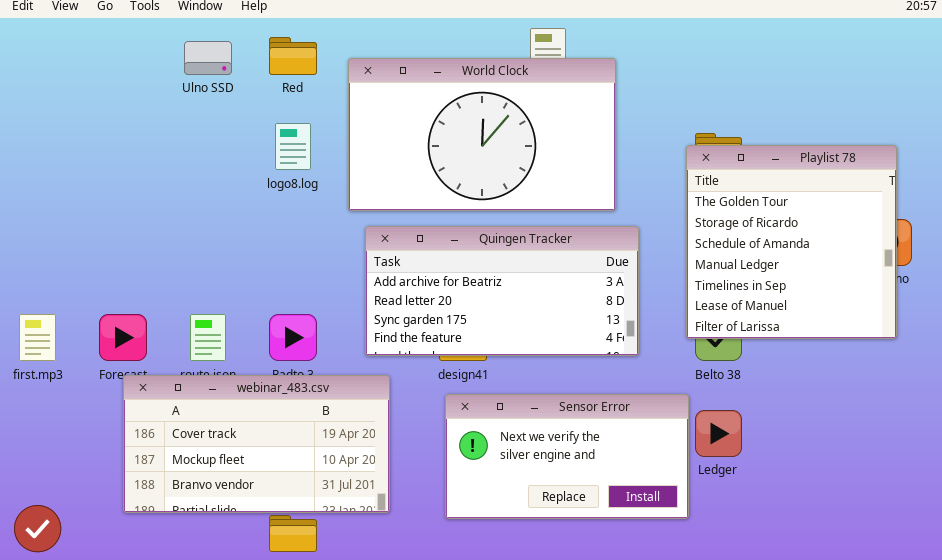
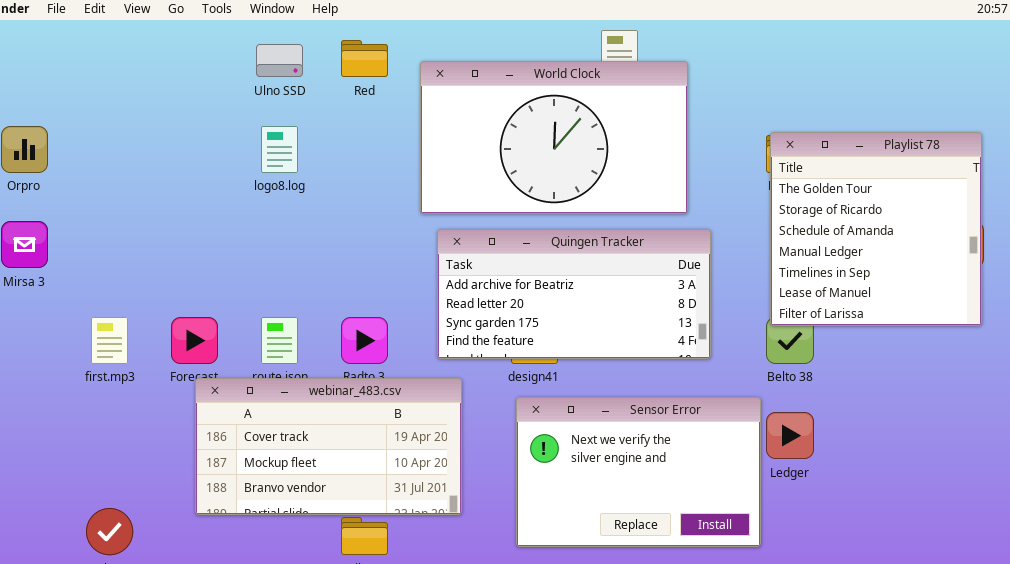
logo8.log: [275,123,311,170] -> [261,126,298,173], moved
Playlist 78: [686,145,897,339] -> [770,132,982,326], moved
Sensor Error: [445,394,689,519] -> [516,397,761,547], resized

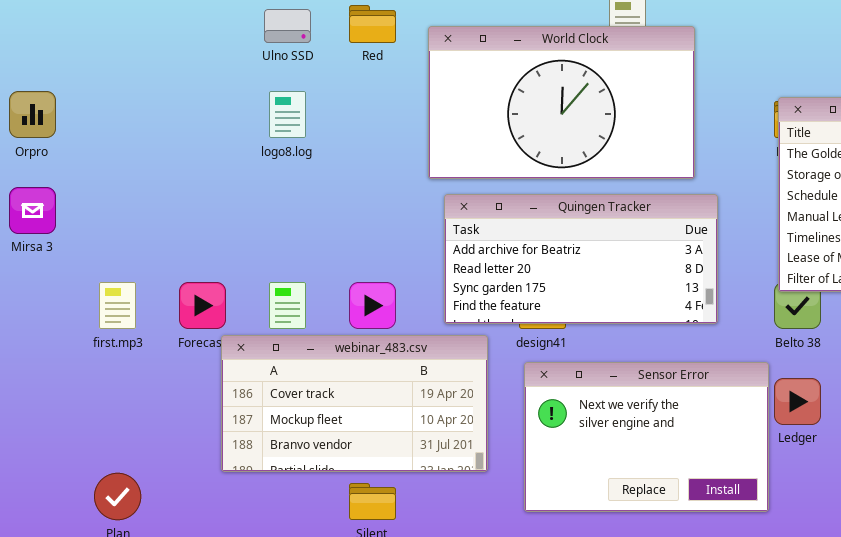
webinar_483.csv: [195,378,462,515] -> [221,335,488,472], moved

